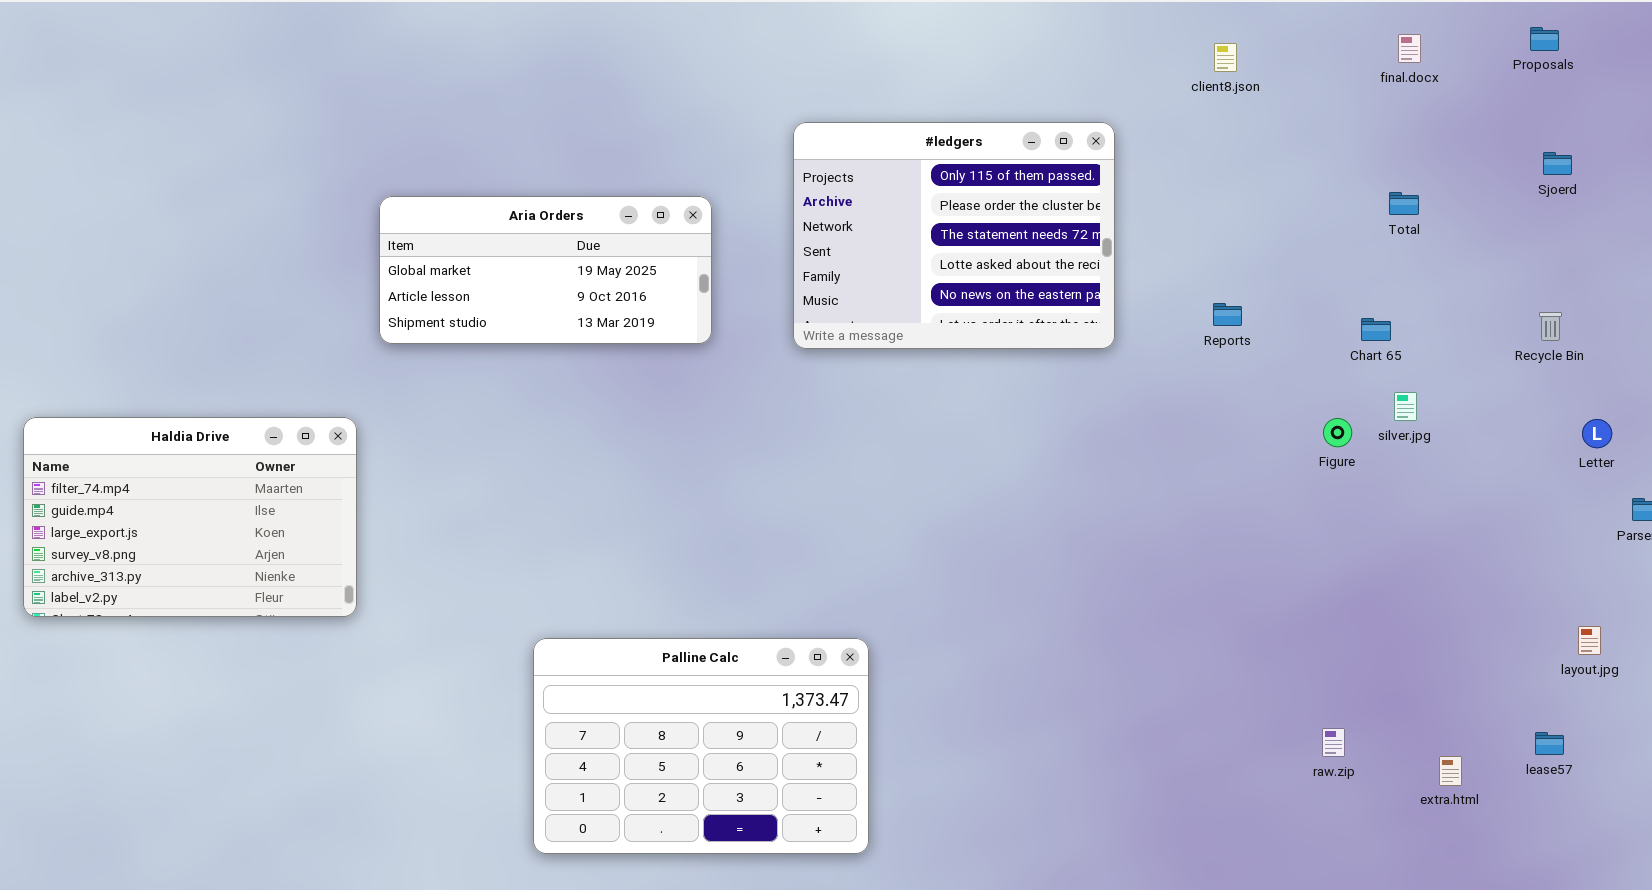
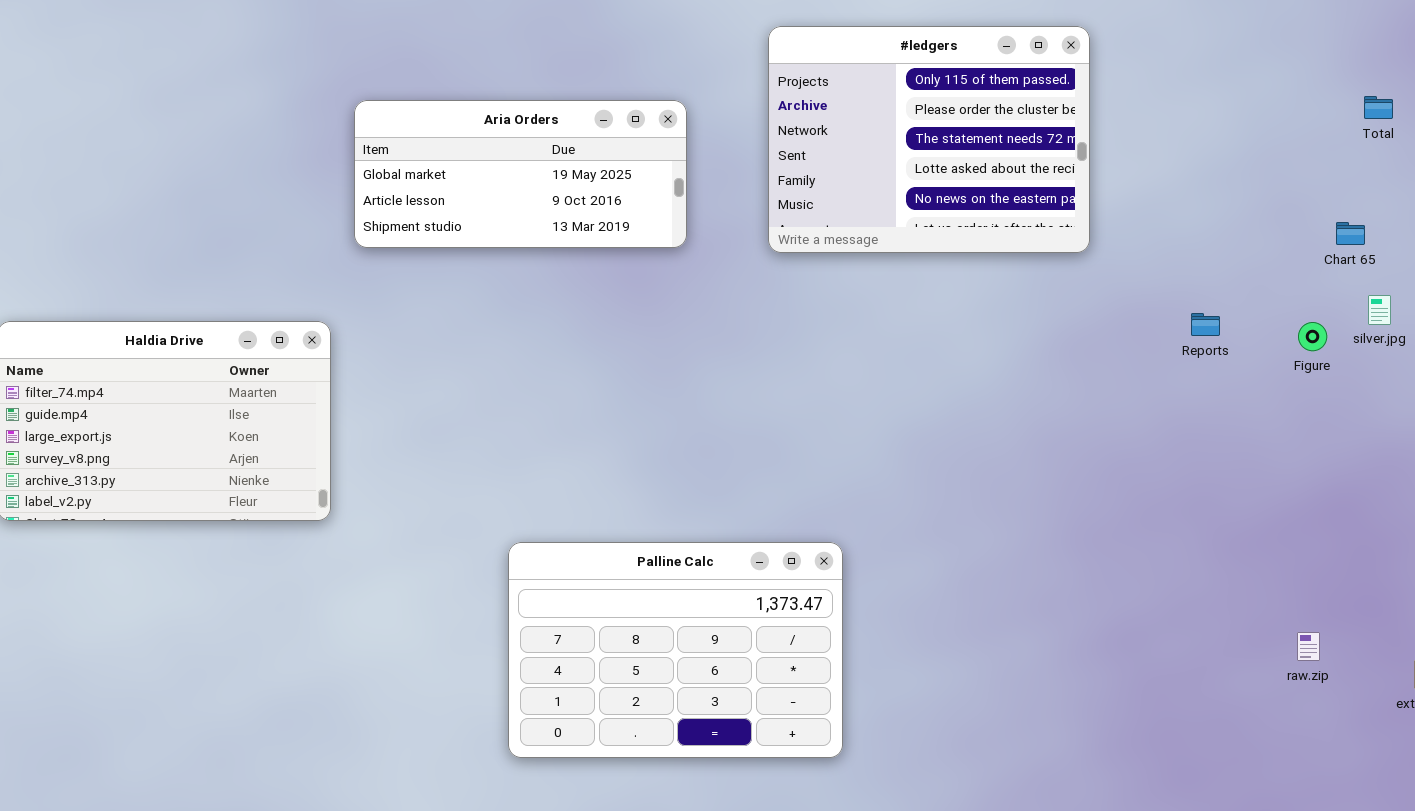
Reports: [1213,303,1242,326] -> [1191,313,1220,336], moved

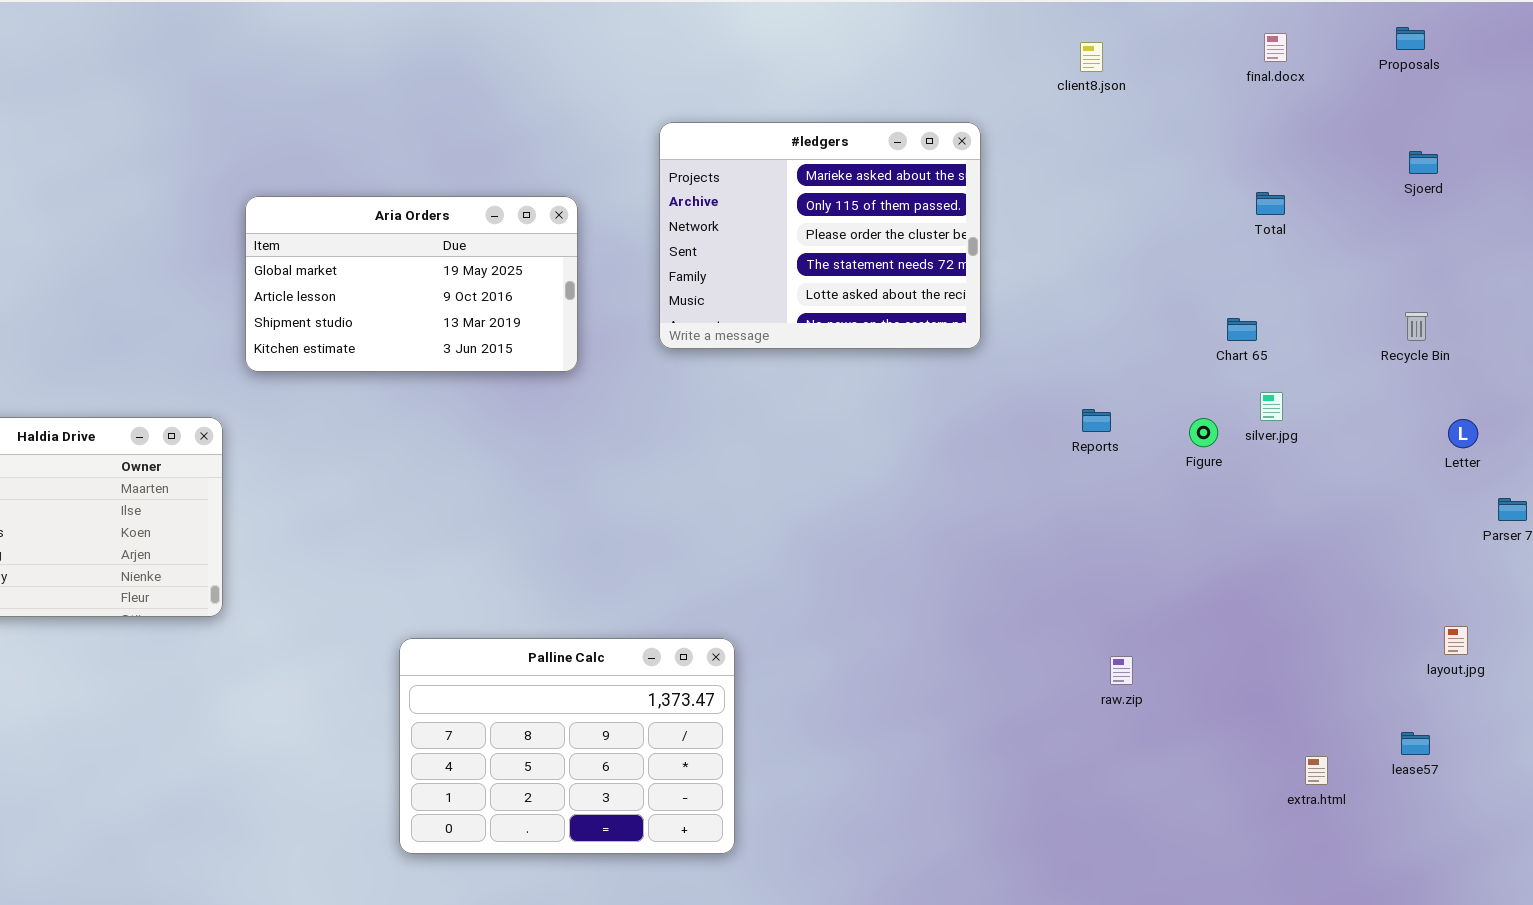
#ledgers: [768,26,1090,253] -> [659,122,981,349], scrolled up 1 row
Aria Orders: [354,100,687,248] -> [245,196,578,372], resized
raw.zip: [1297,632,1320,661] -> [1110,656,1133,685], moved

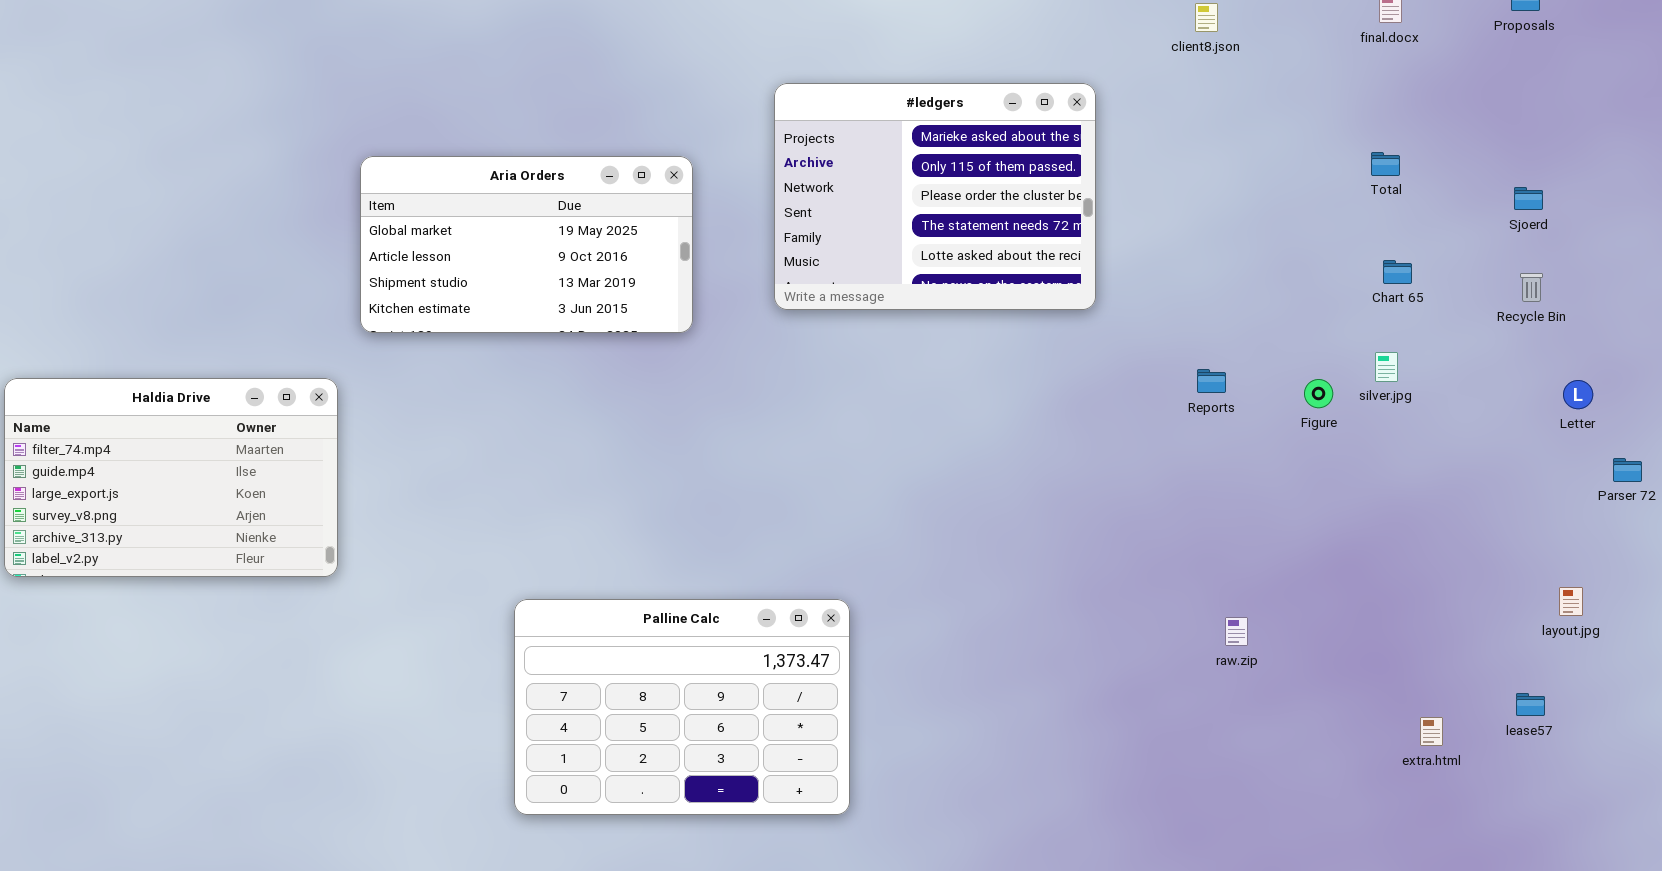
Sjoerd: [1409,151,1438,174] -> [1514,187,1543,210], moved
Chart 65: [1227,318,1257,341] -> [1383,260,1412,284], moved

